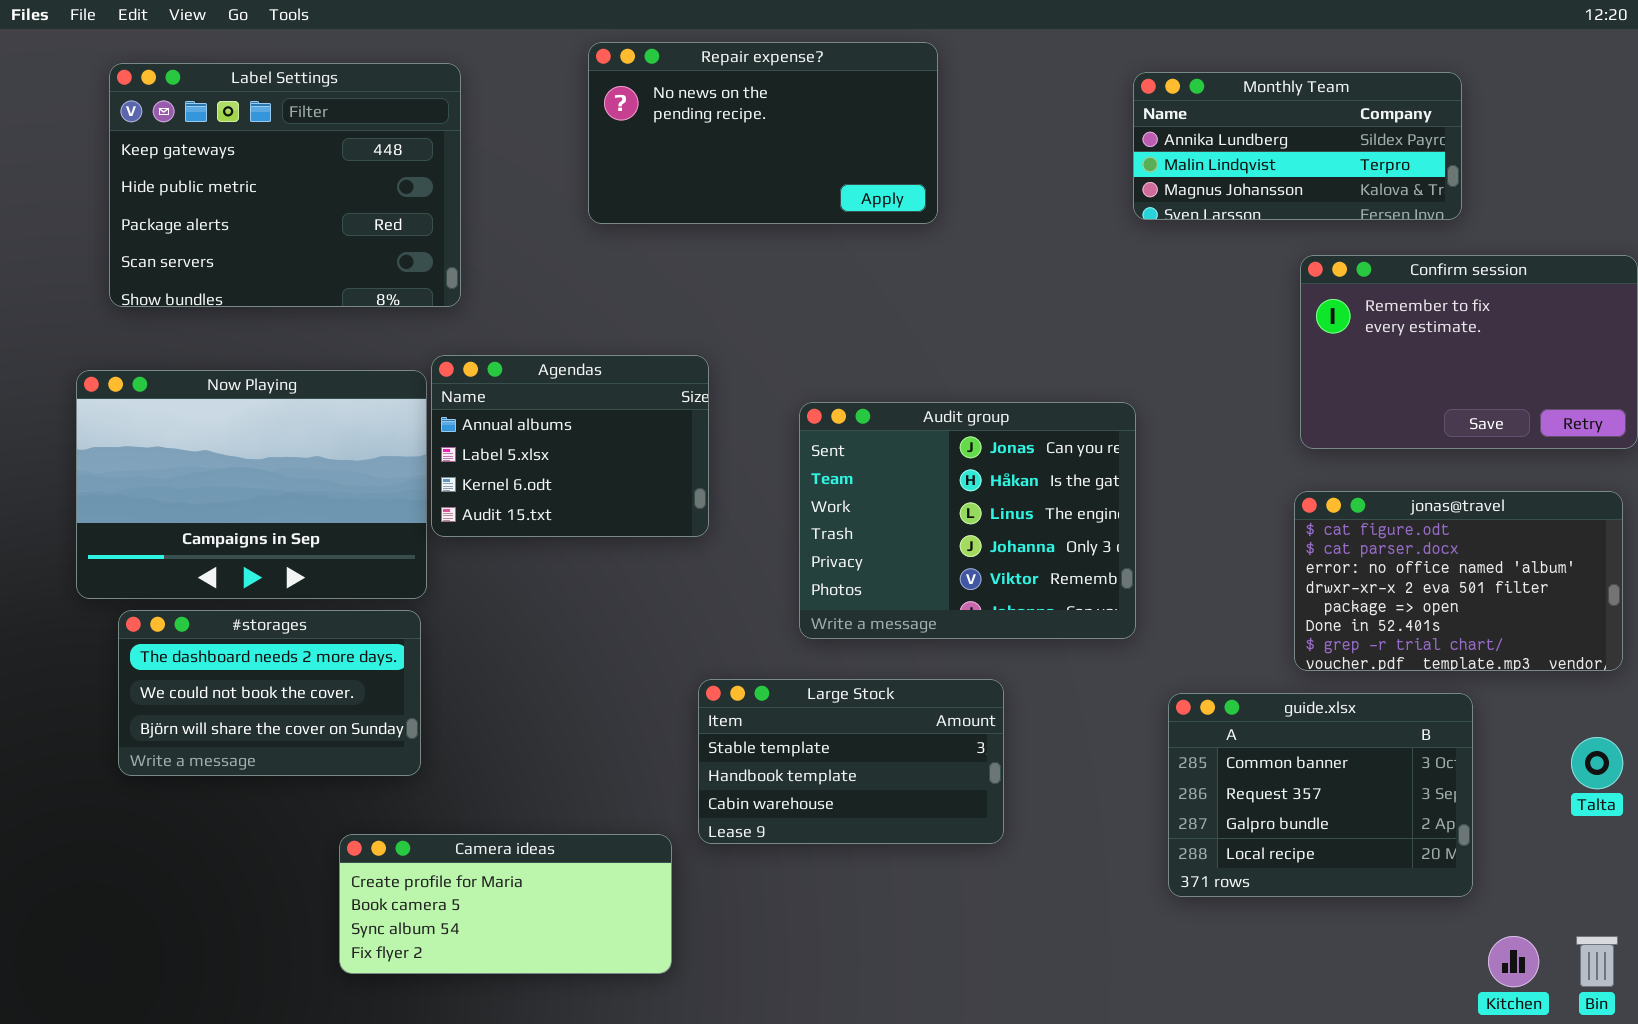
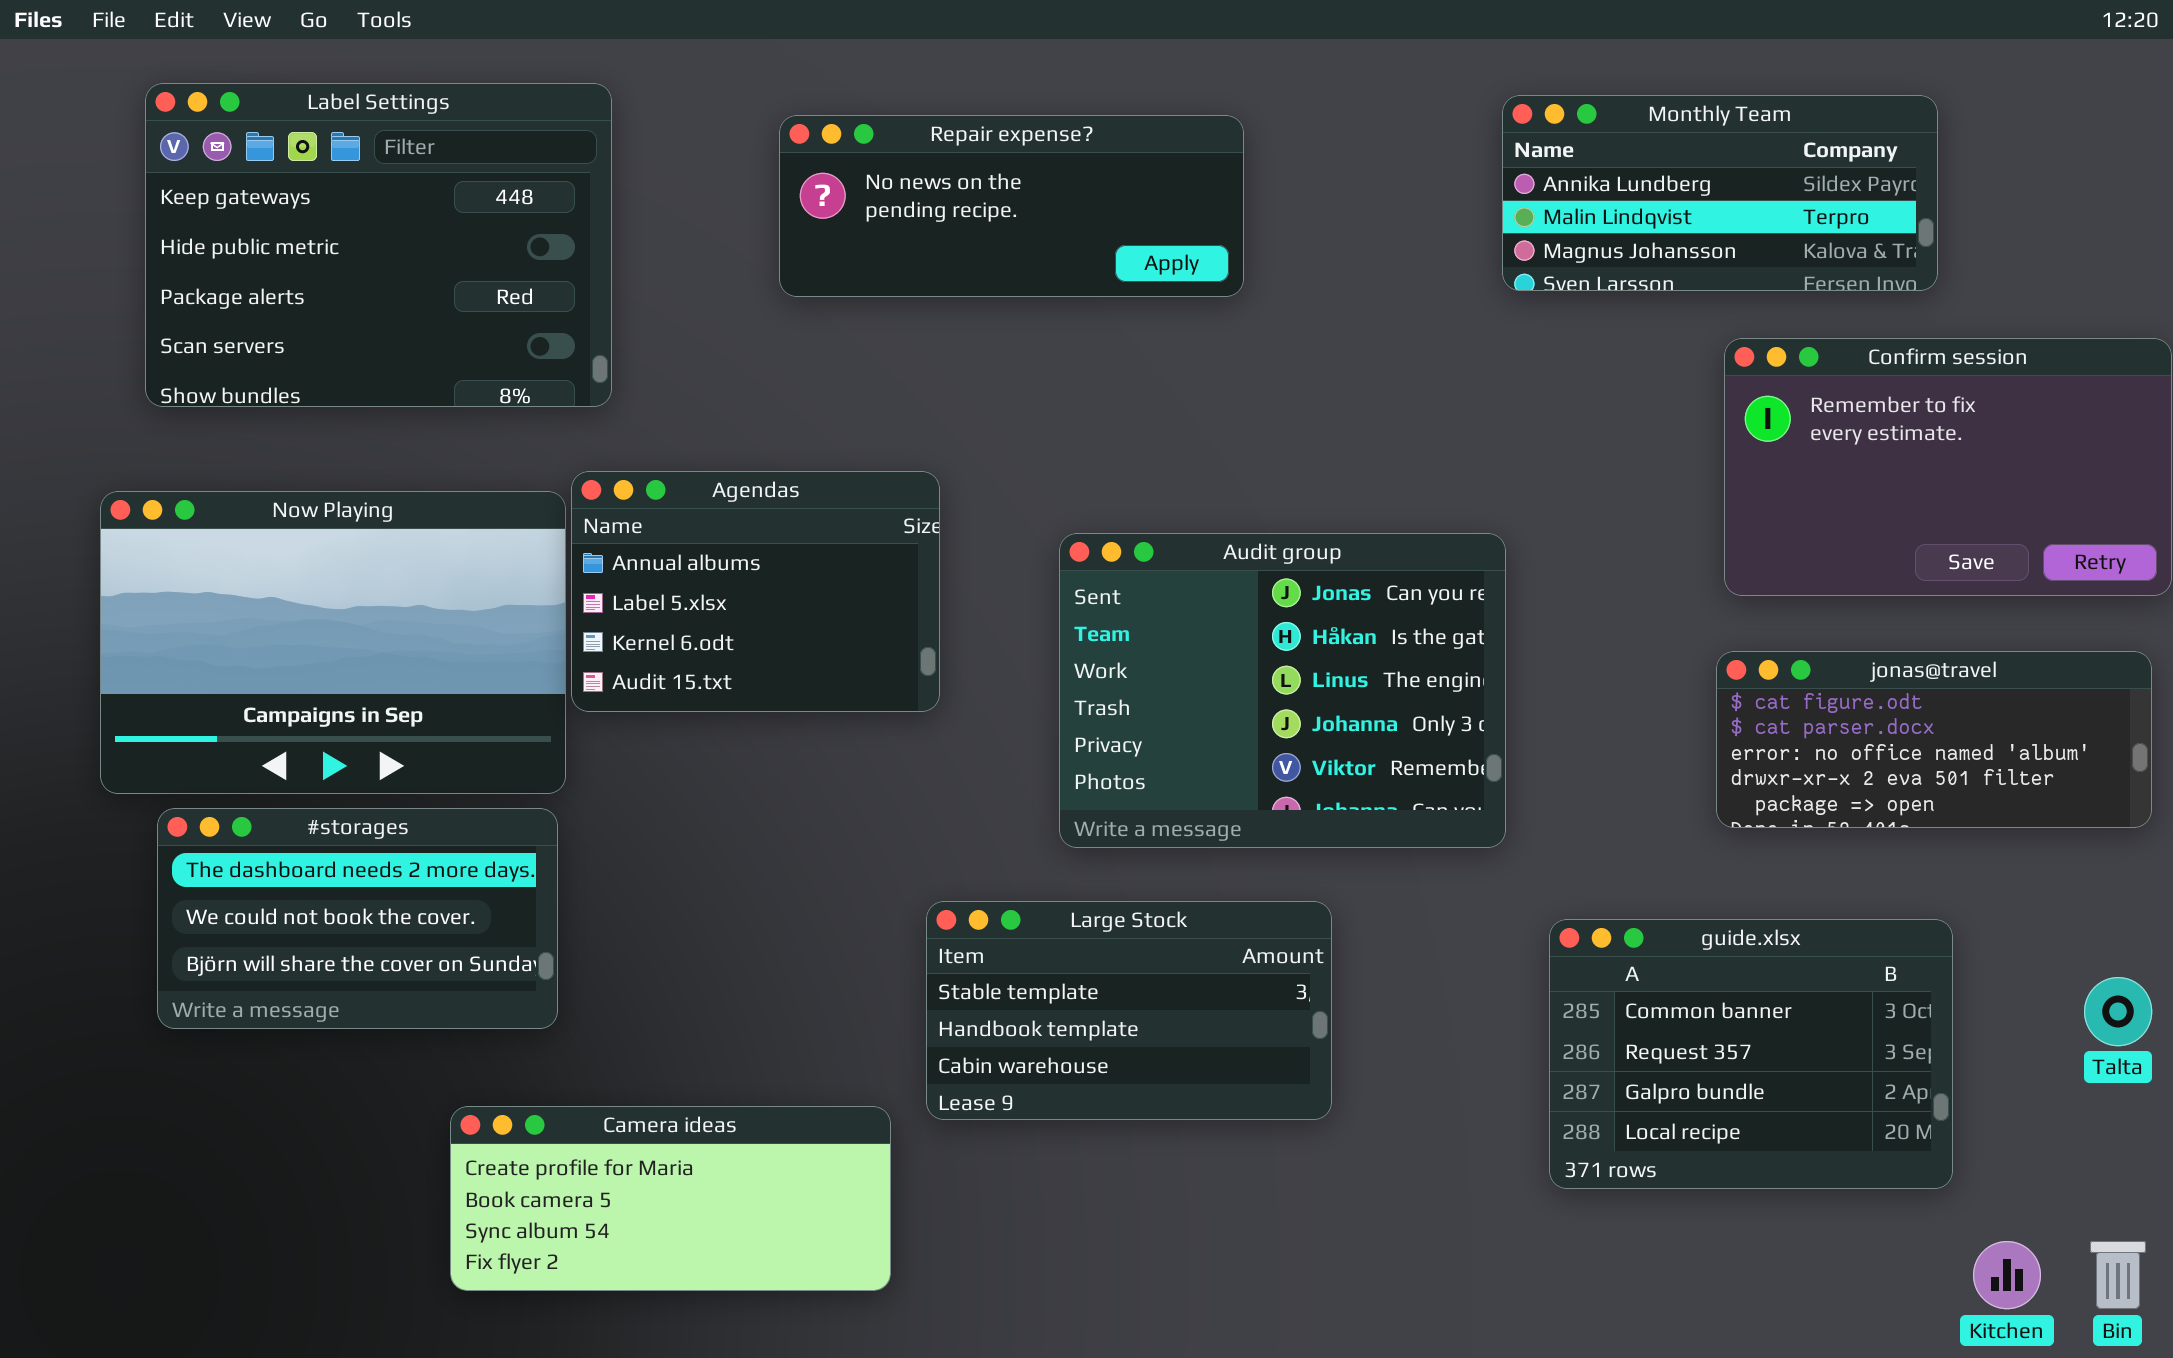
Repair expense?: [588,42,938,224] -> [779,115,1244,297], resized
jonas@travel: [1294,491,1623,671] -> [1716,651,2152,828], resized

